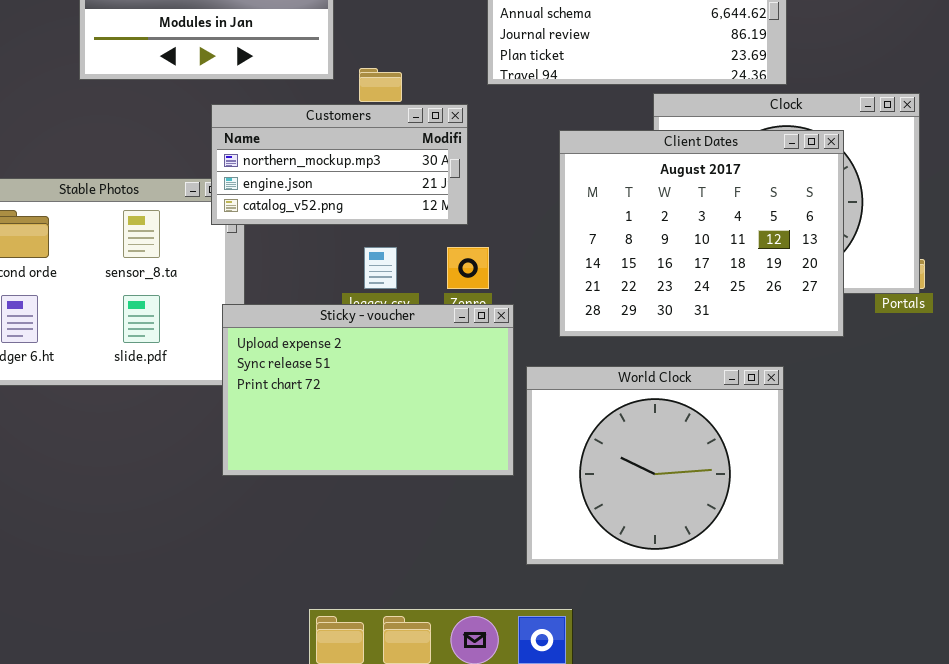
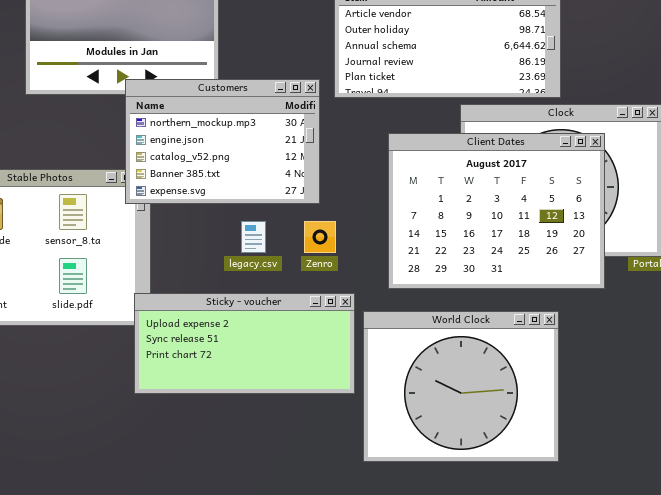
Customers: [211,104,468,225] -> [125,79,320,204], resized
Sticky - voucher: [222,304,514,476] -> [134,293,355,394], resized

